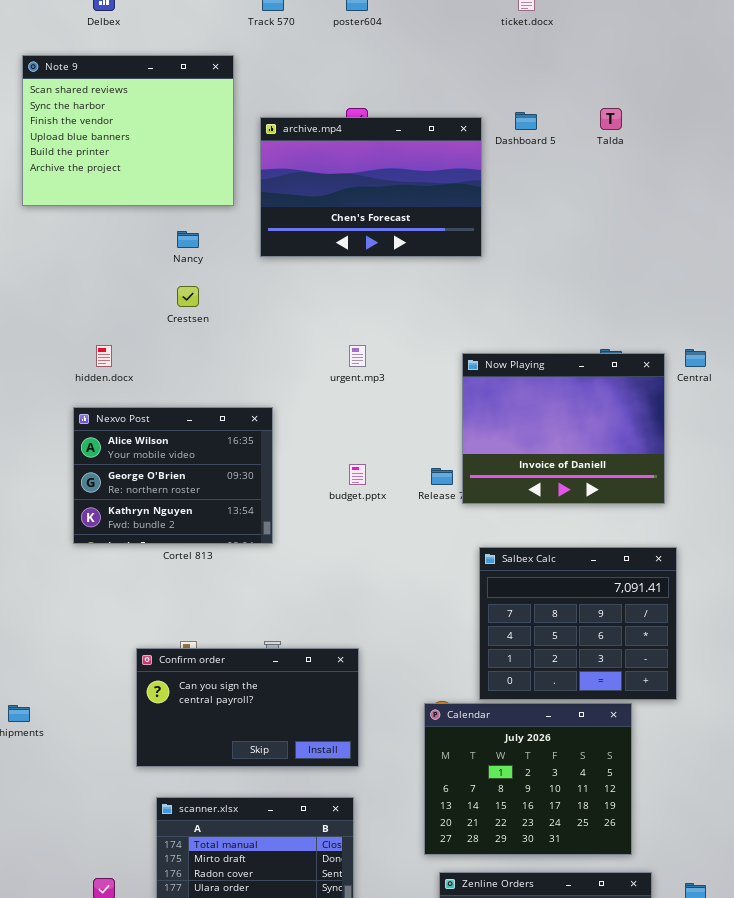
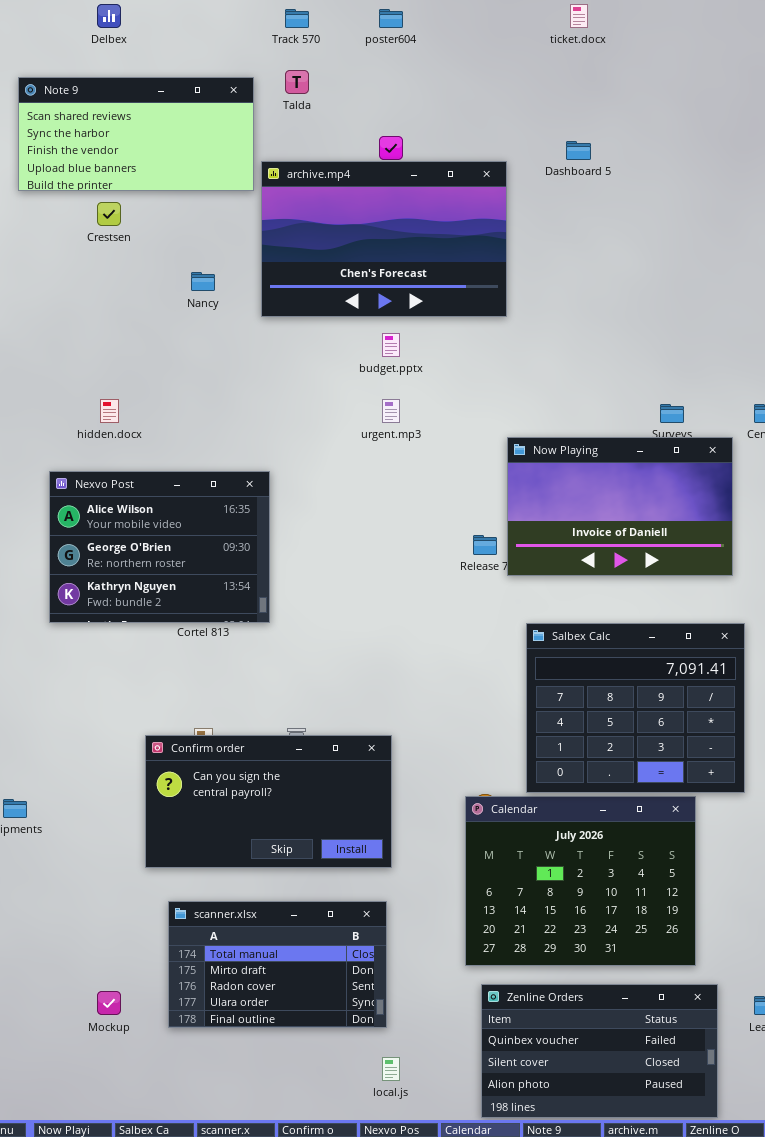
Note 9: [22,55,234,206] -> [18,77,254,191], resized
Talda: [600,108,622,130] -> [285,70,309,94], moved
archive.mp4: [260,117,482,257] -> [261,161,507,317], moved
Crestsen: [177,286,199,307] -> [97,202,121,226], moved
Now Playing: [462,353,665,504] -> [507,437,733,576], resized
Nexvo Post: [73,407,273,544] -> [49,471,270,623], moved
budget.pptx: [349,464,366,485] -> [382,333,400,357], moved

